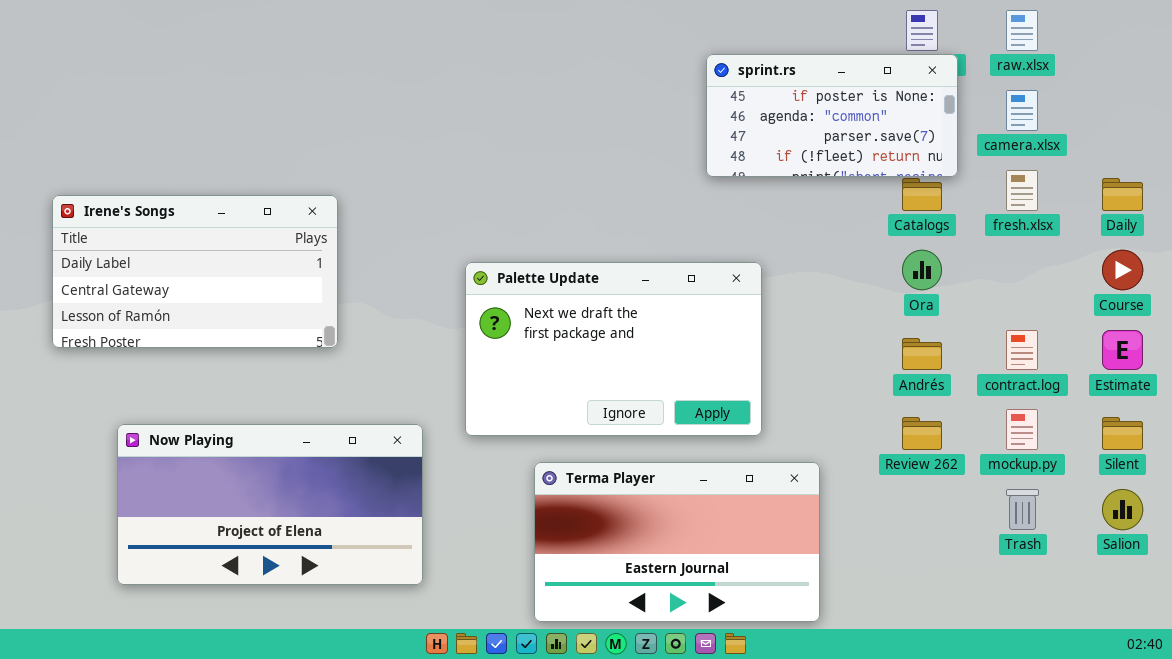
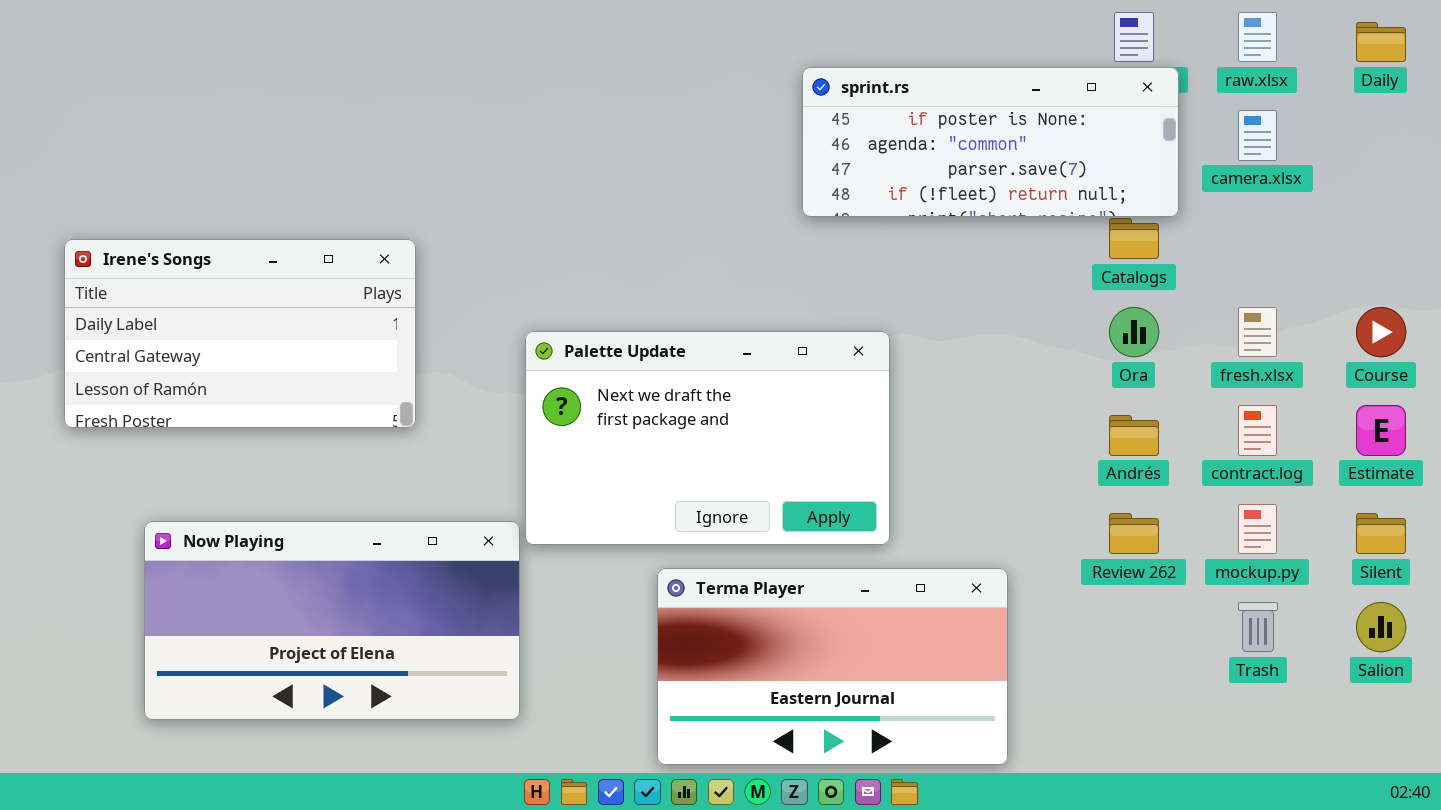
sprint.rs: [706,54,958,177] -> [802,67,1179,217], resized
fresh.xlsx: [1006,170,1038,211] -> [1238,307,1277,357], moved
Daily: [1102,178,1143,211] -> [1356,22,1406,62], moved
Palette Update: [465,262,762,436] -> [525,331,890,545], moved

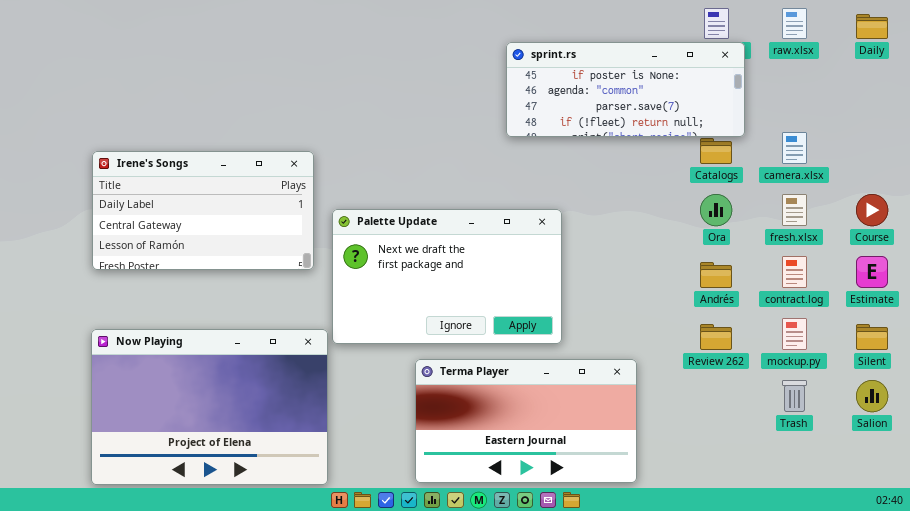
camera.xlsx: [1238,110,1277,161] -> [782,132,807,164], moved
Irene's Songs: [64,239,416,428] -> [92,151,314,270], moved
Now Playing: [144,521,520,720] -> [91,329,328,485], resized

